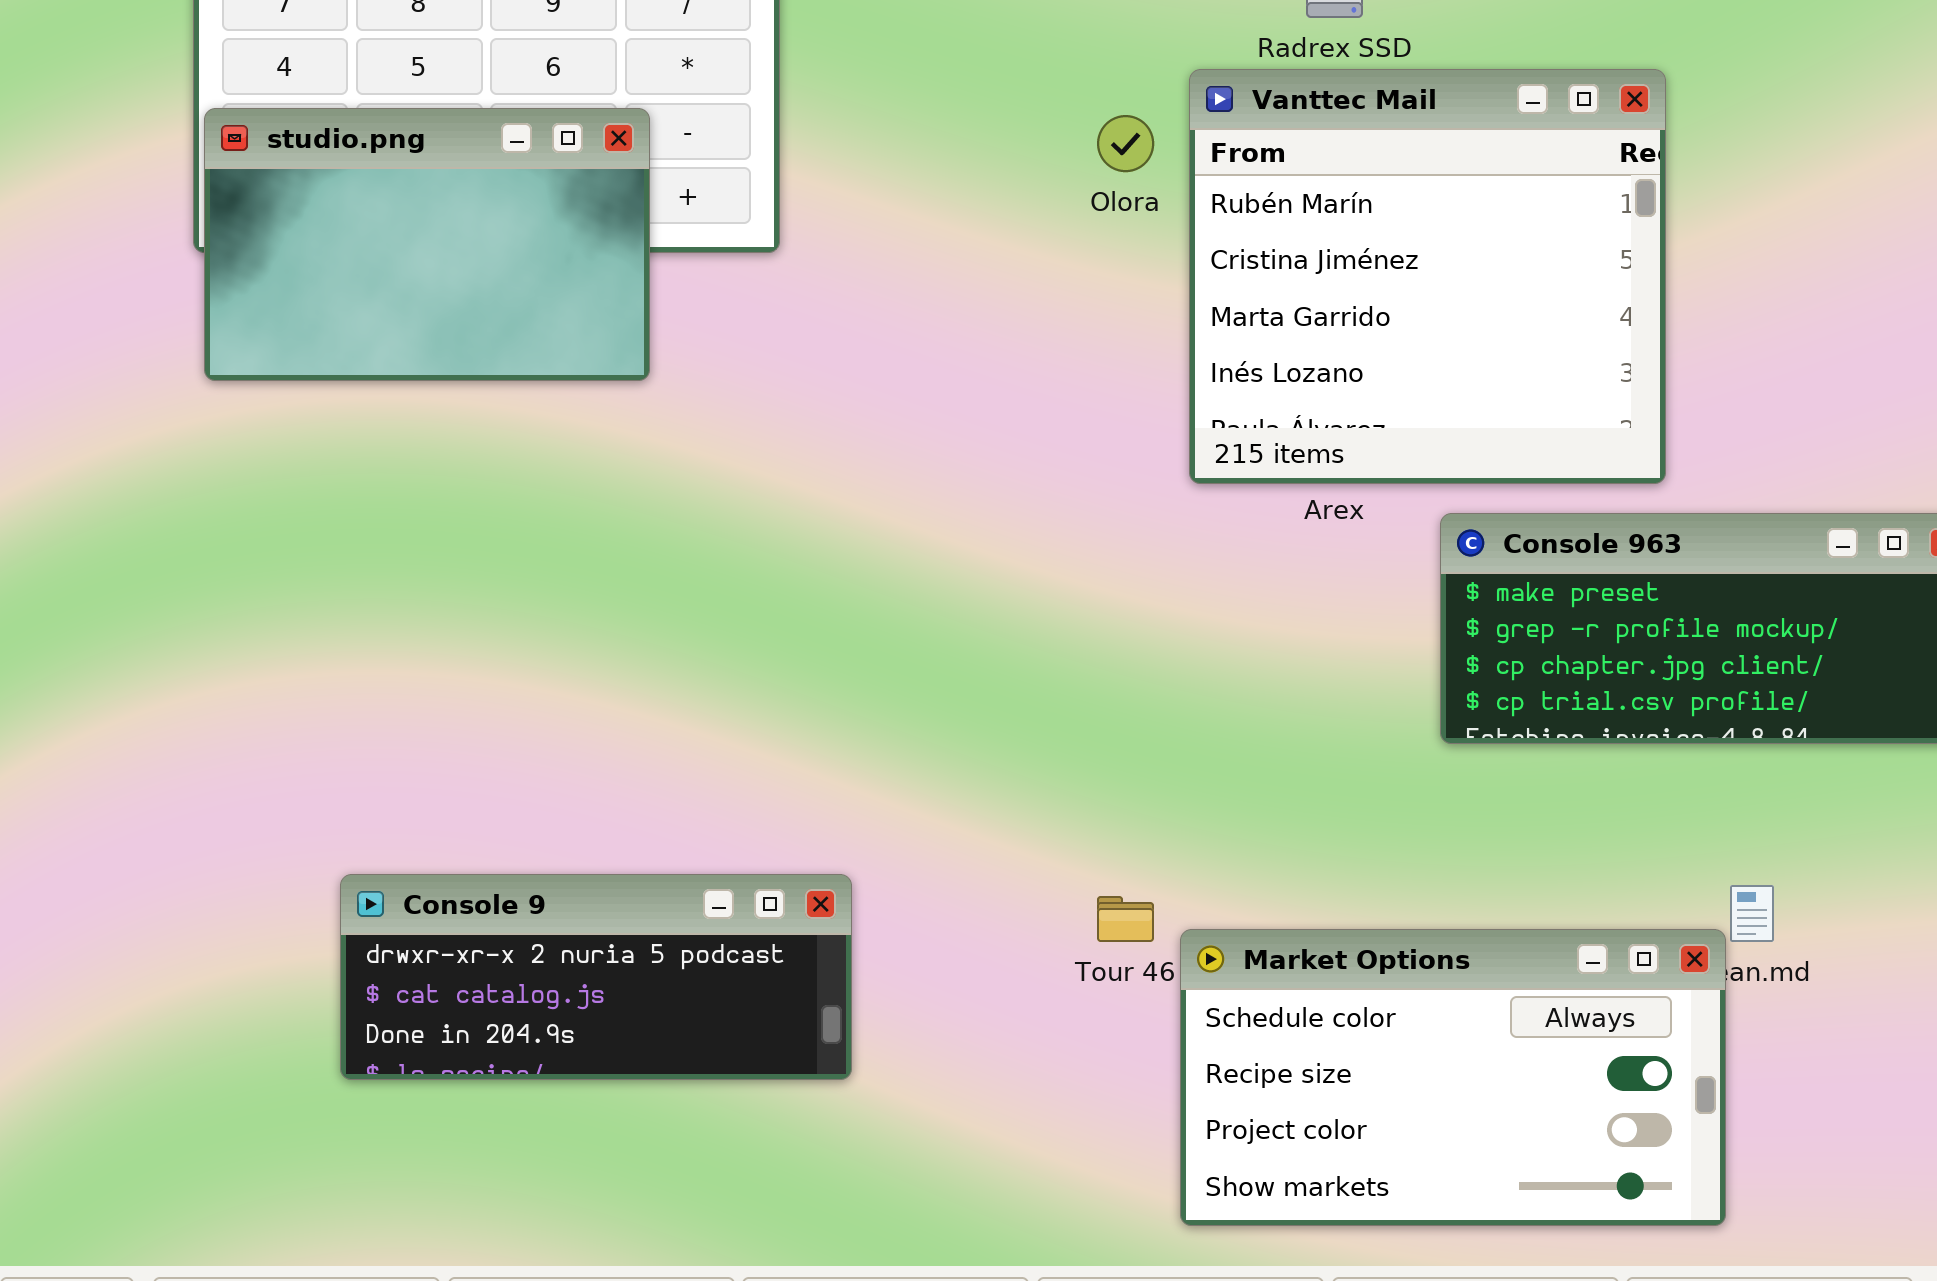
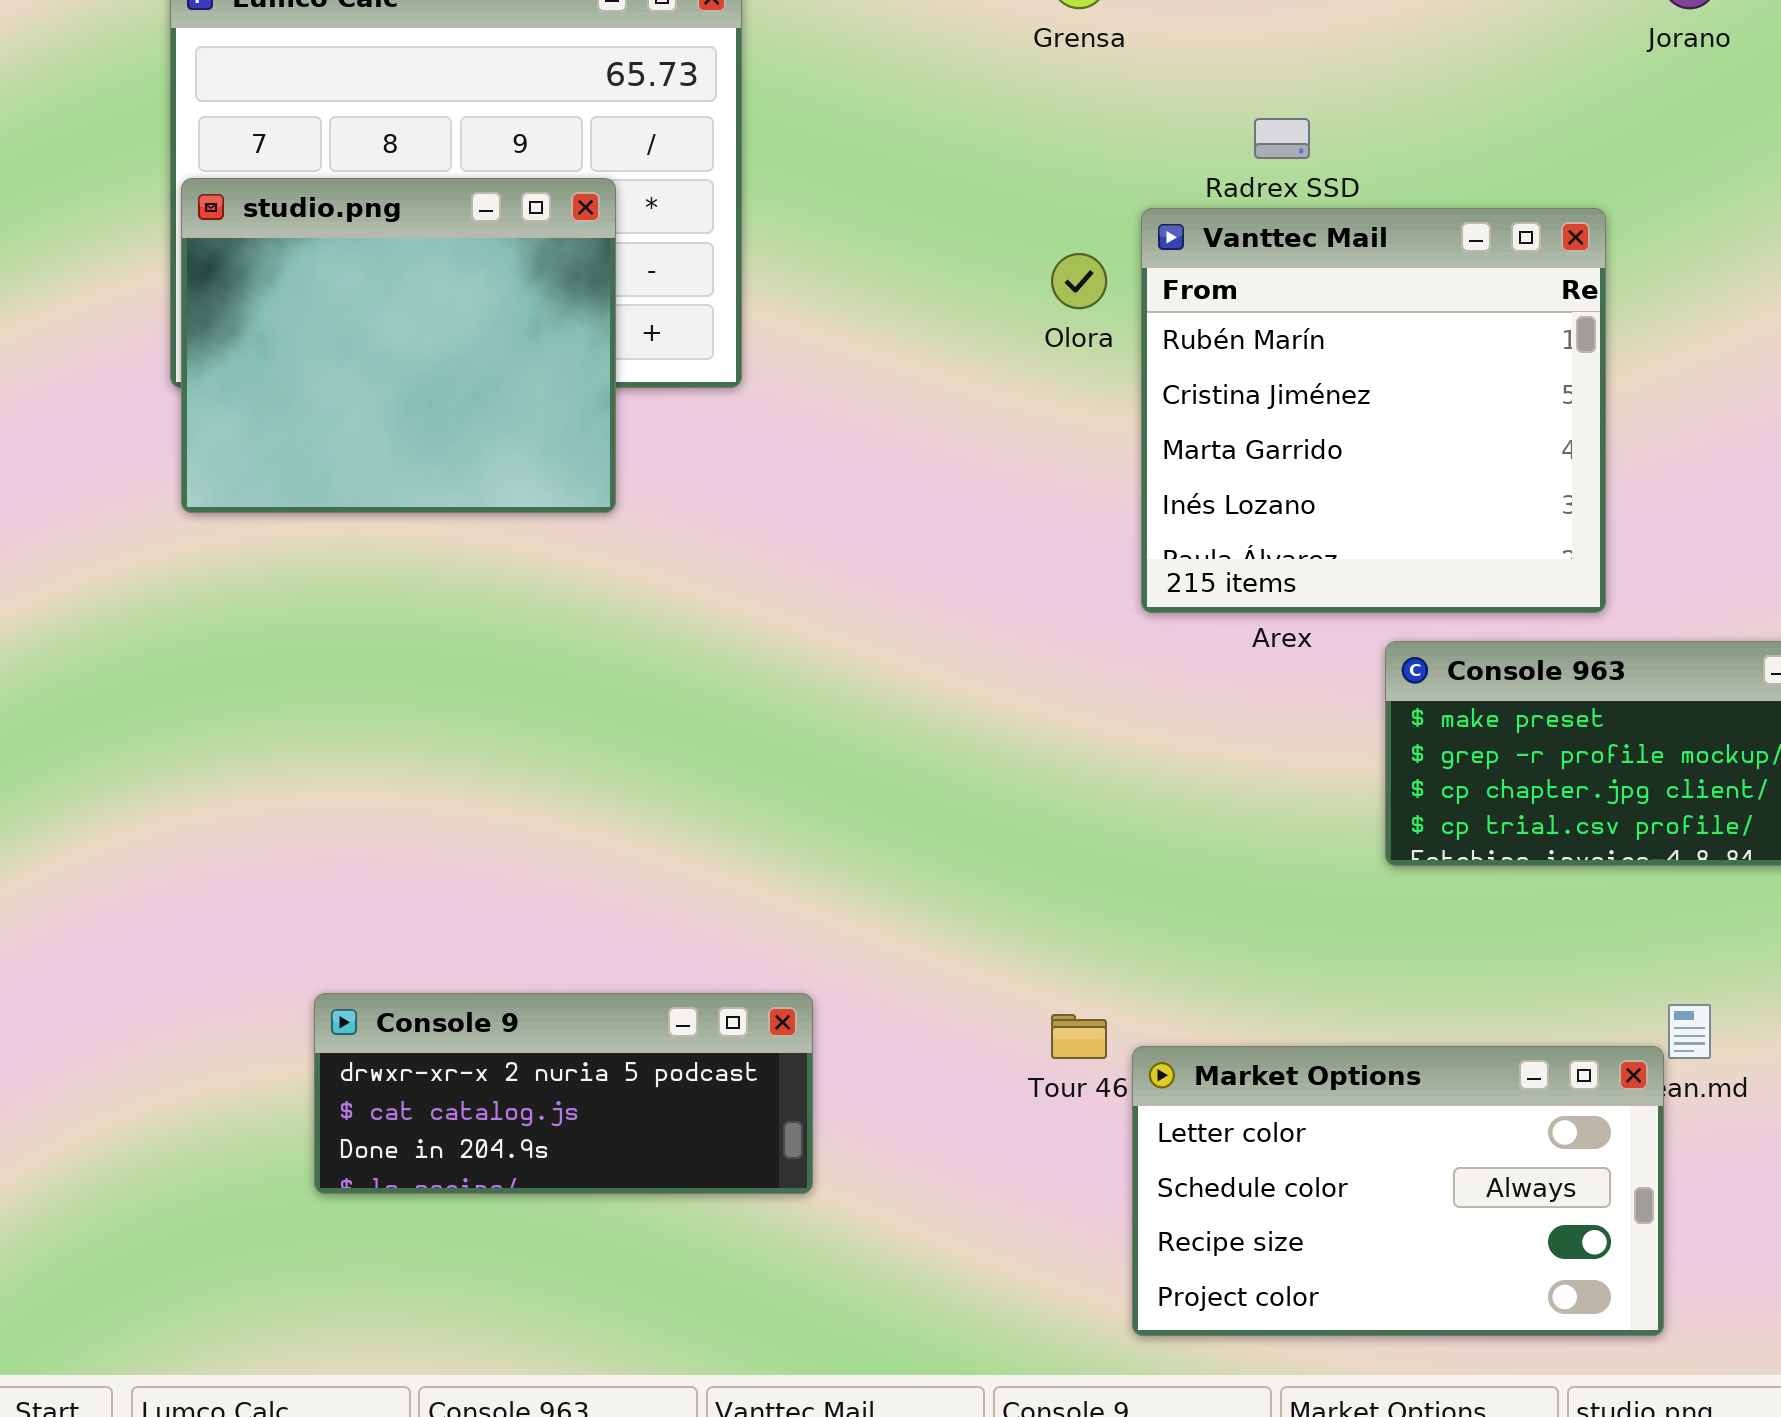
studio.png: [204,108,650,381] -> [181,178,616,513], resized
Market Options: [1180,929,1726,1226] -> [1132,1046,1664,1336], scrolled up 1 row

